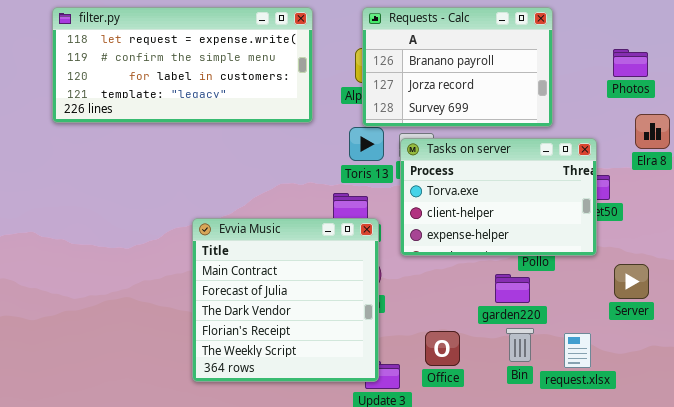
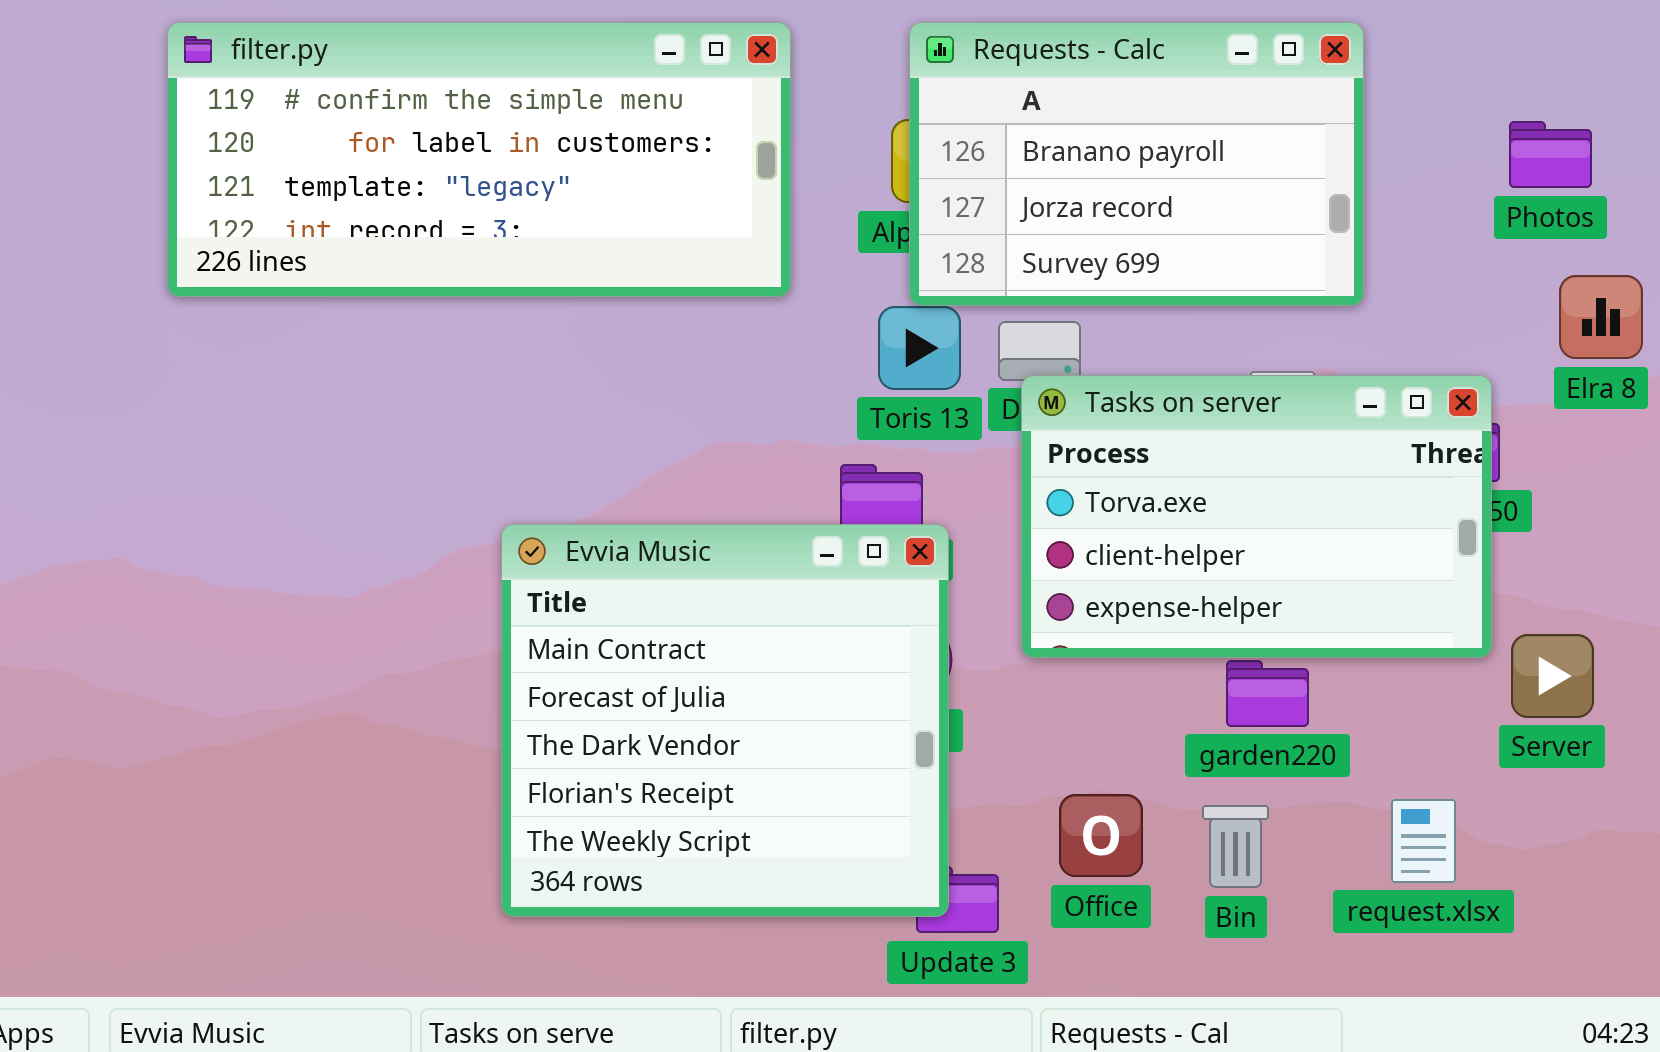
filter.py: [52,7,313,123] -> [167,22,791,297], scrolled down 1 row
Tasks on server: [400,138,597,256] -> [1021,375,1492,658], moved
Bin: [506,328,534,362] -> [1202,805,1269,888], moved

